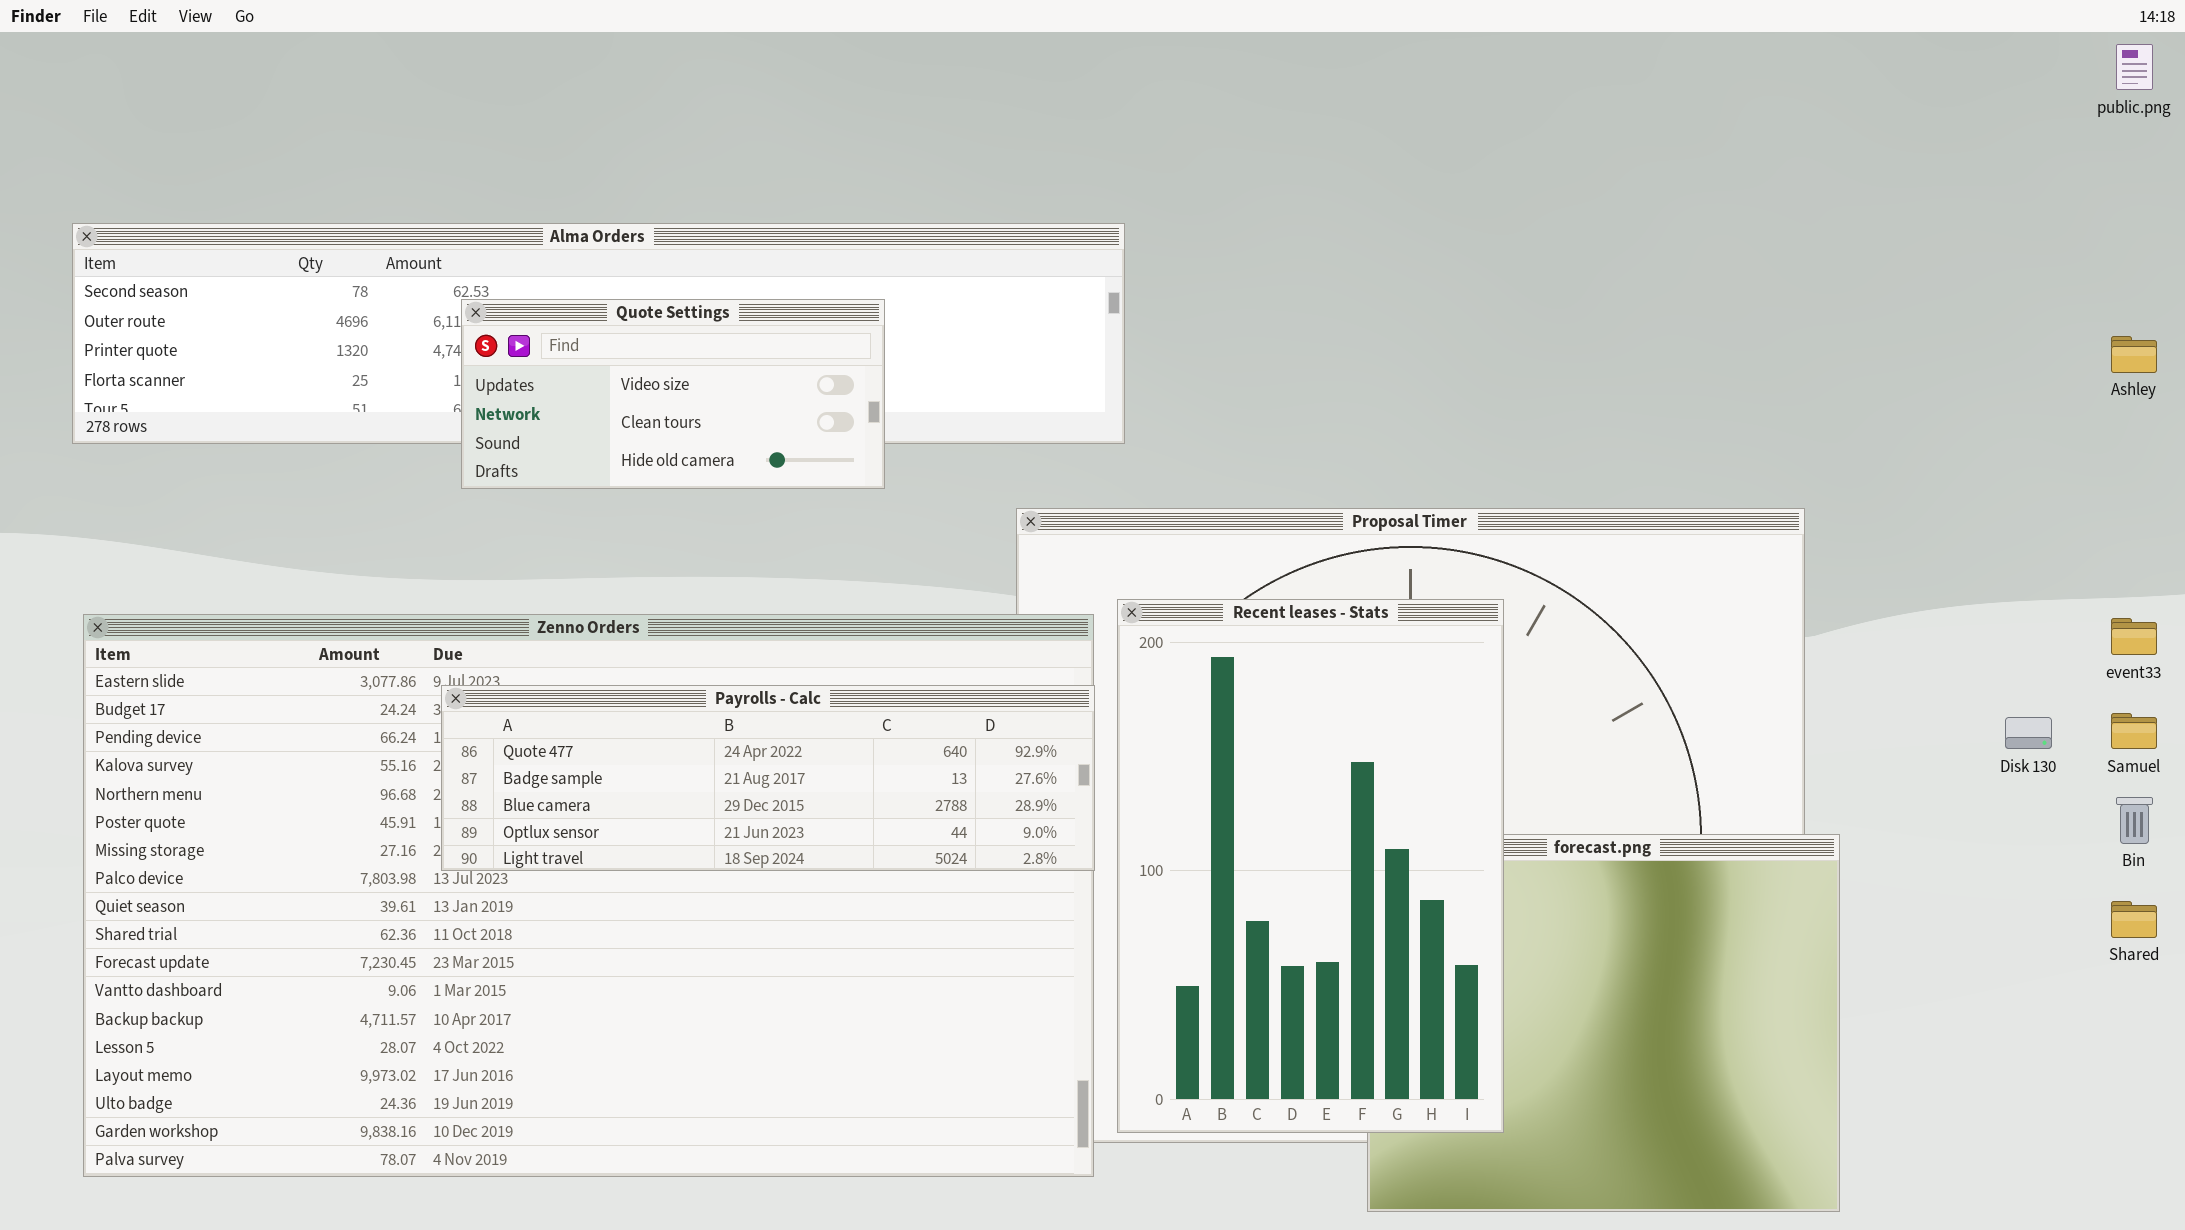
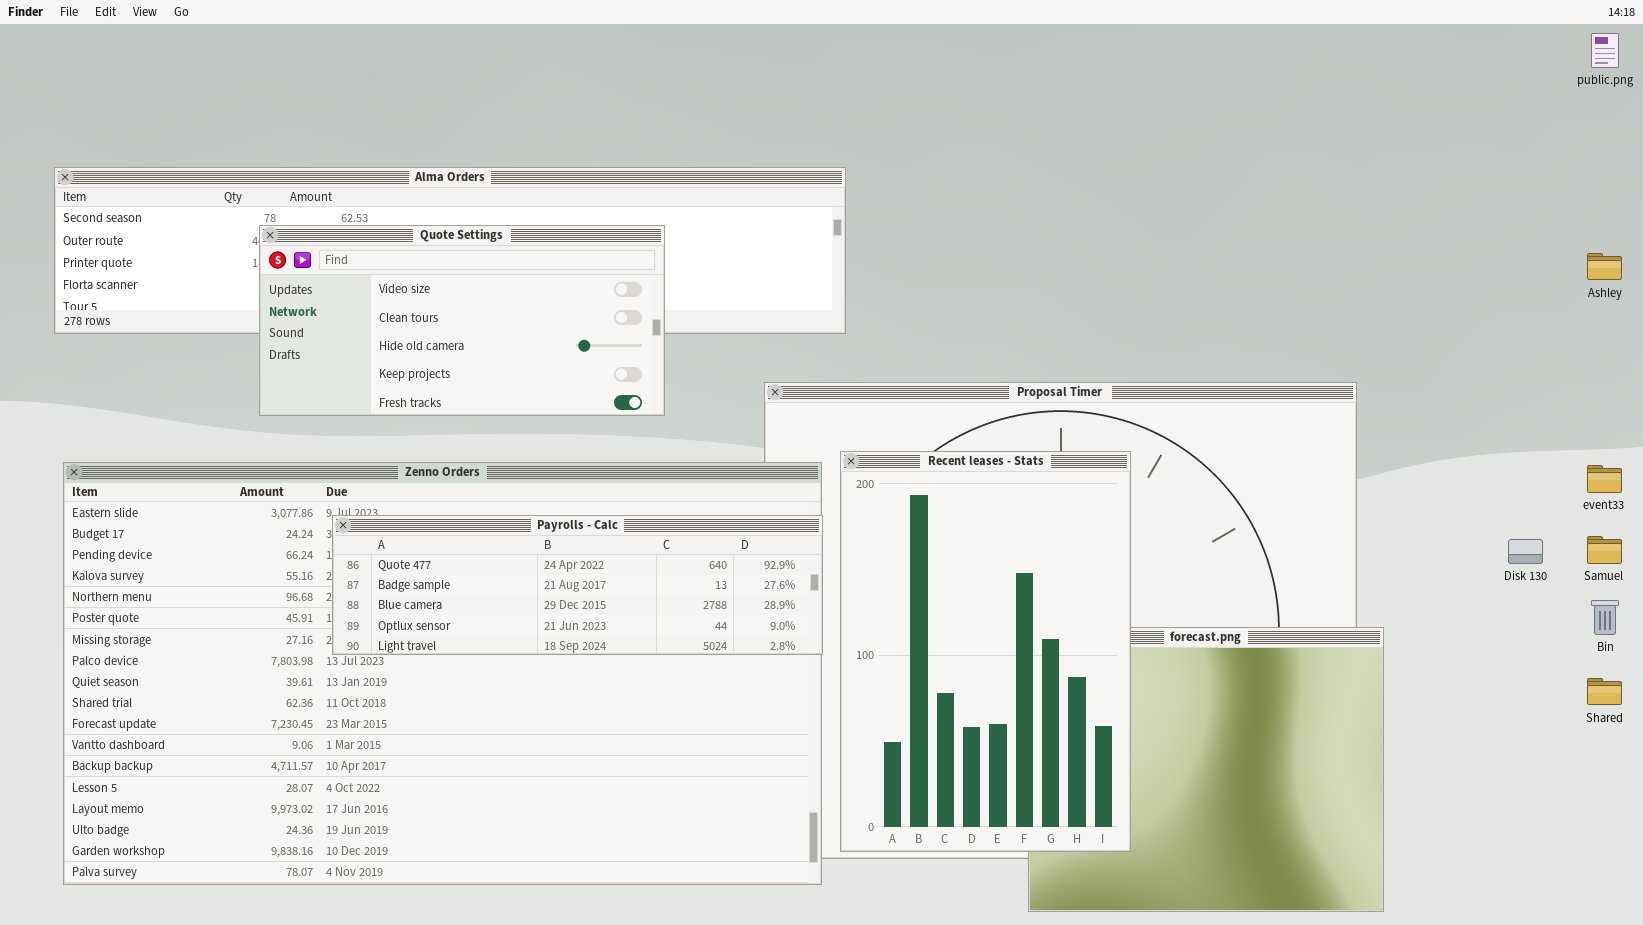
Quote Settings: [461,299,885,489] -> [259,225,665,416], resized

